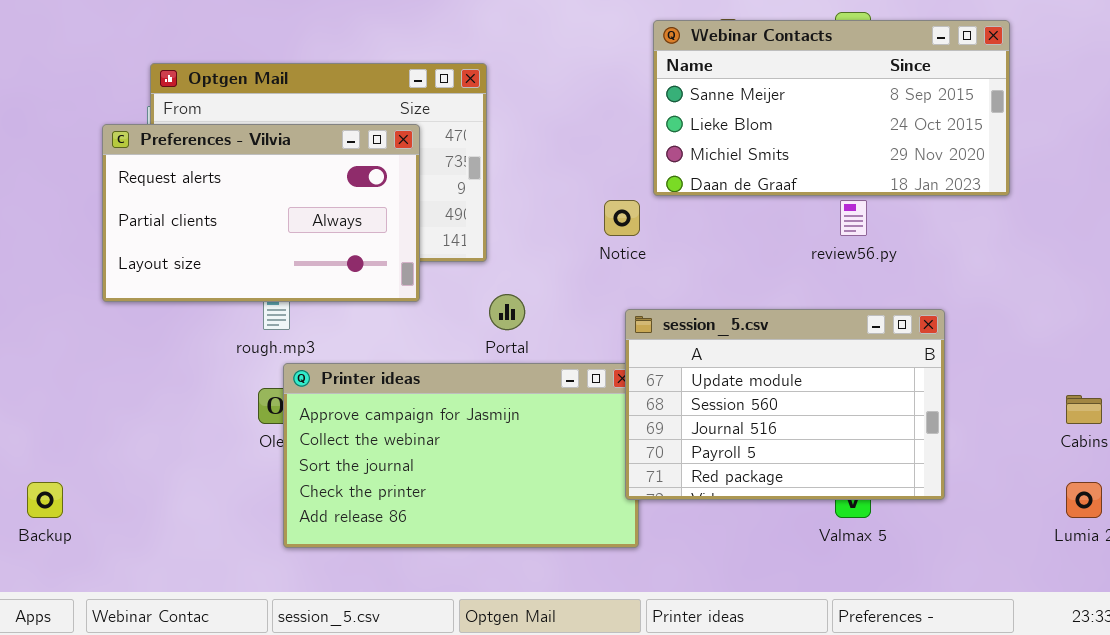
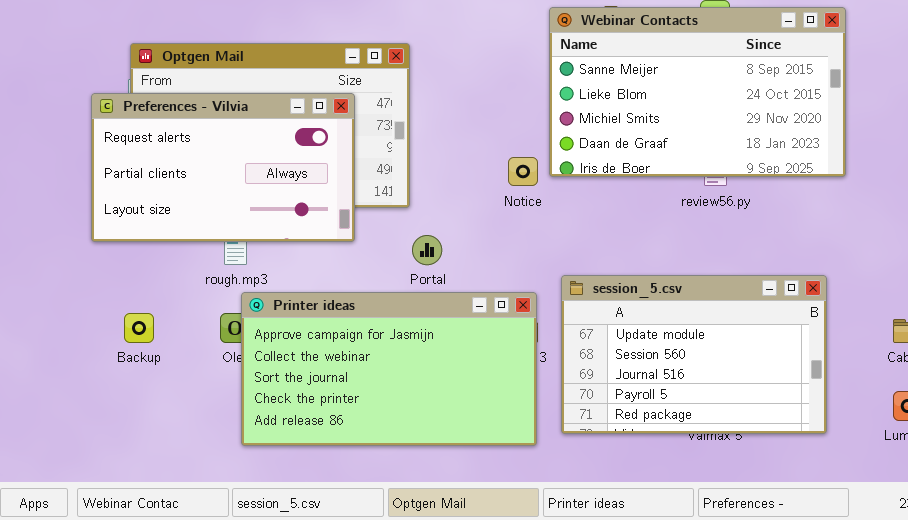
Webinar Contacts: [653,20,1010,196] -> [549,7,846,177], resized
session_5.csv: [625,309,945,500] -> [561,275,827,434], moved
Backup: [27,482,63,518] -> [124,313,154,343], moved

